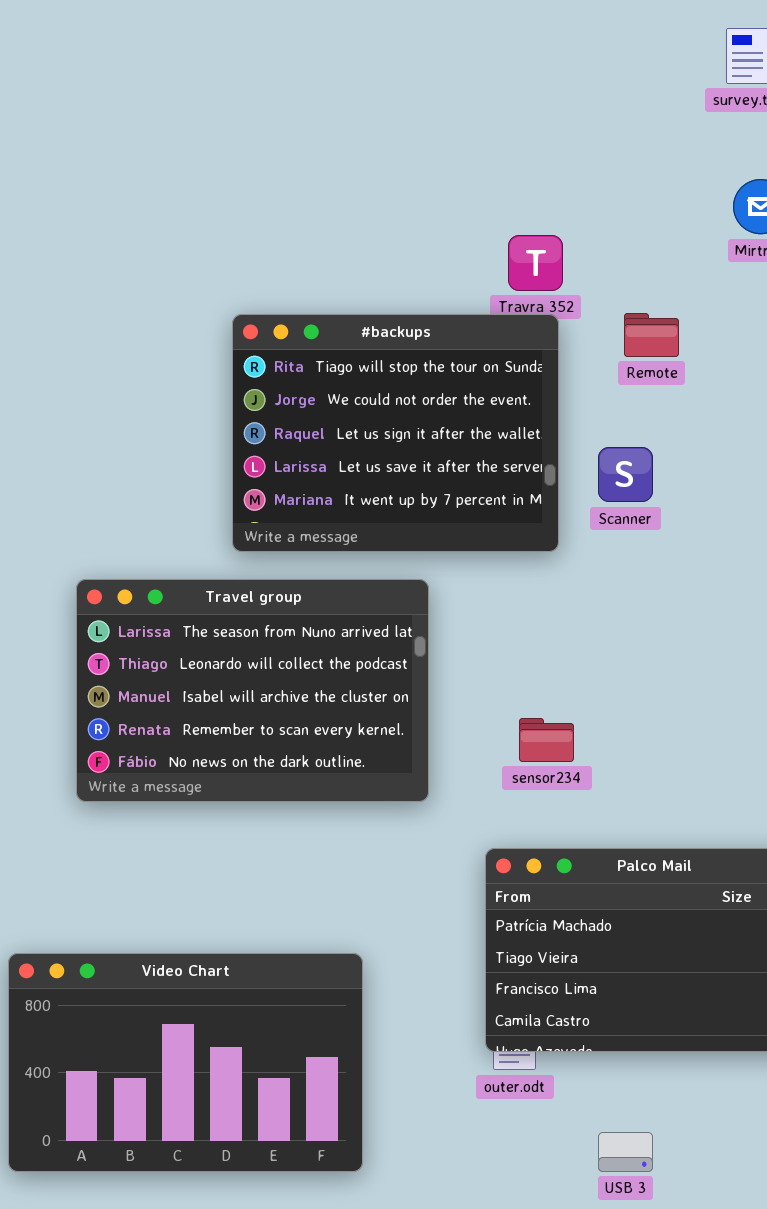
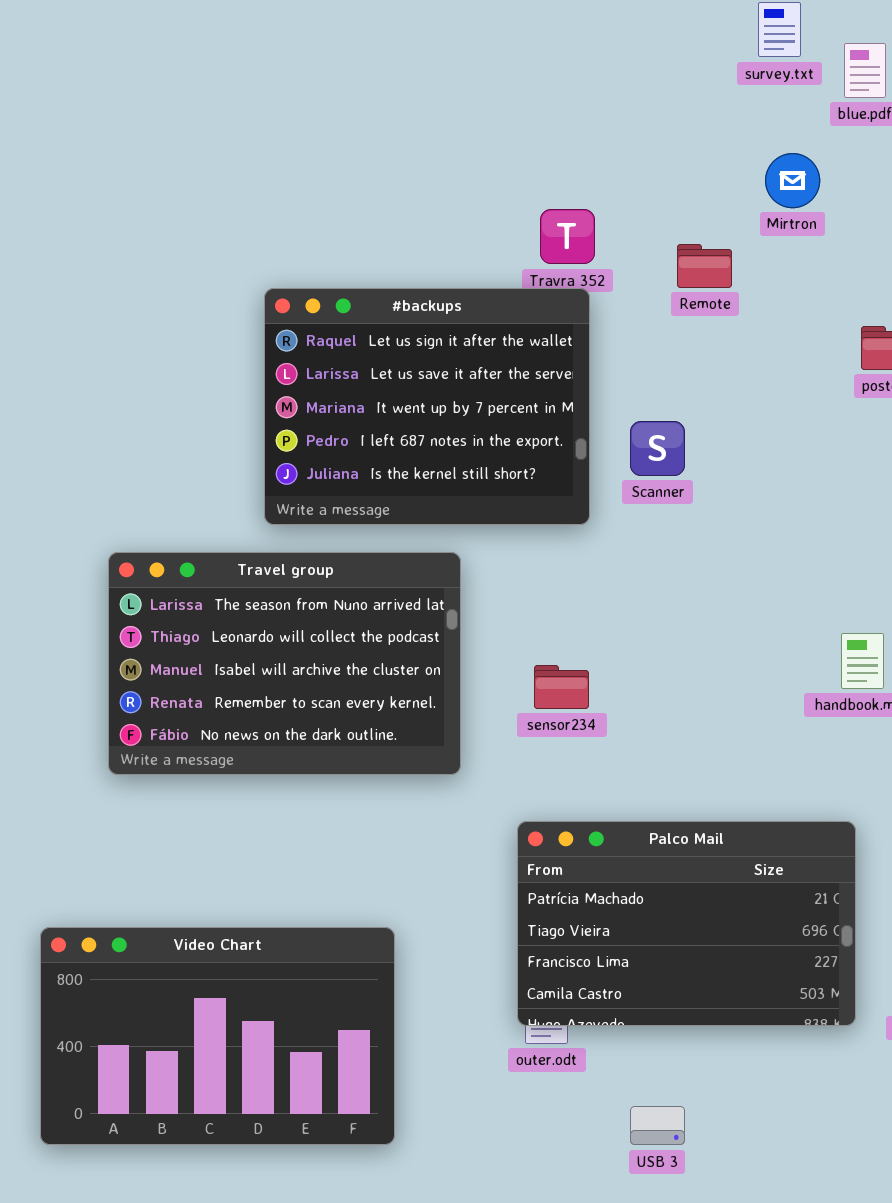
Remote: [624,313,679,357] -> [677,244,732,288], moved
#backups: [232,314,559,552] -> [264,288,590,525], scrolled down 2 rows
sensor234: [519,718,574,762] -> [534,665,589,709], moved

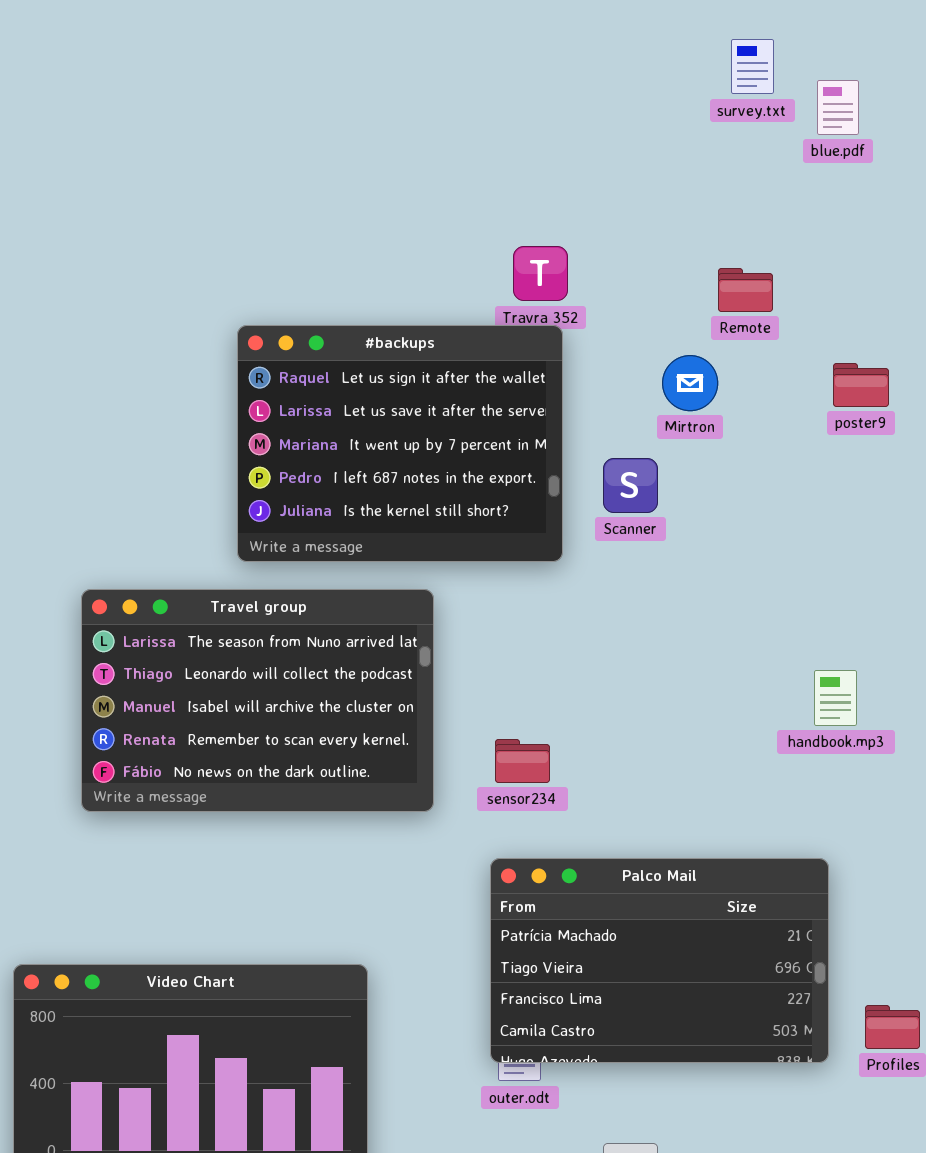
Mirtron: [765,153,820,208] -> [662,355,718,411], moved
Remote: [677,244,732,288] -> [718,268,773,312], moved
sensor234: [534,665,589,709] -> [495,739,550,783], moved

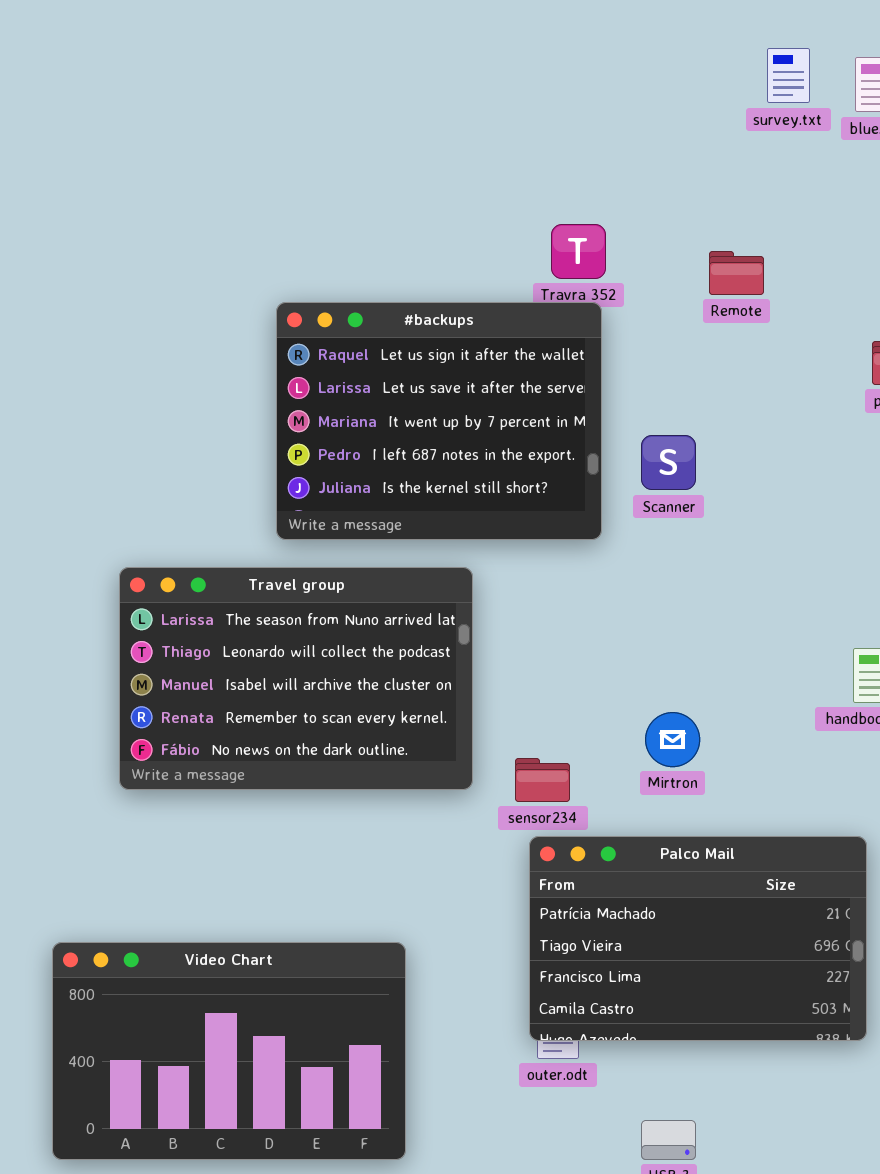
survey.txt: [731,39,774,94] -> [767,48,810,103], moved
Remote: [718,268,773,312] -> [709,251,764,295], moved
Mirtron: [662,355,718,411] -> [645,712,700,767], moved
sensor234: [495,739,550,783] -> [515,758,570,802], moved

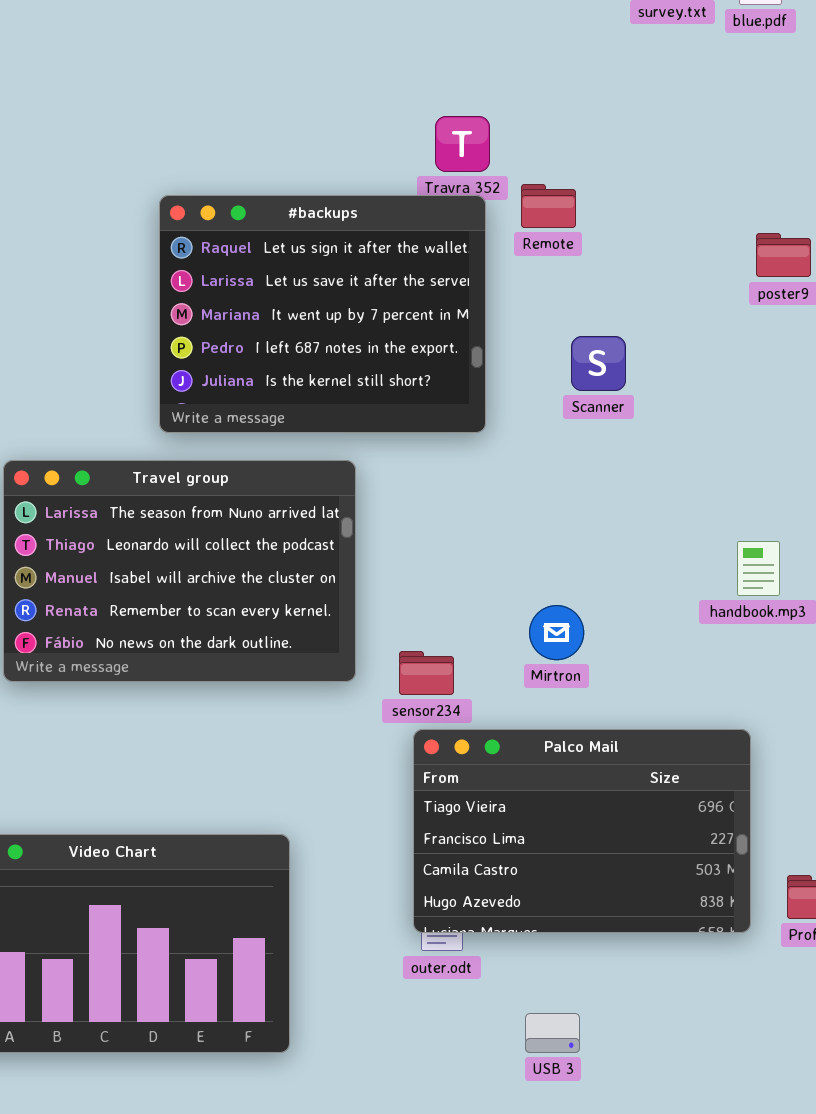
Remote: [709,251,764,295] -> [521,184,576,228], moved
Scanner: [641,435,696,490] -> [571,336,626,391], moved
Palco Mail: [529,836,867,1041] -> [413,729,751,933], scrolled down 1 row

